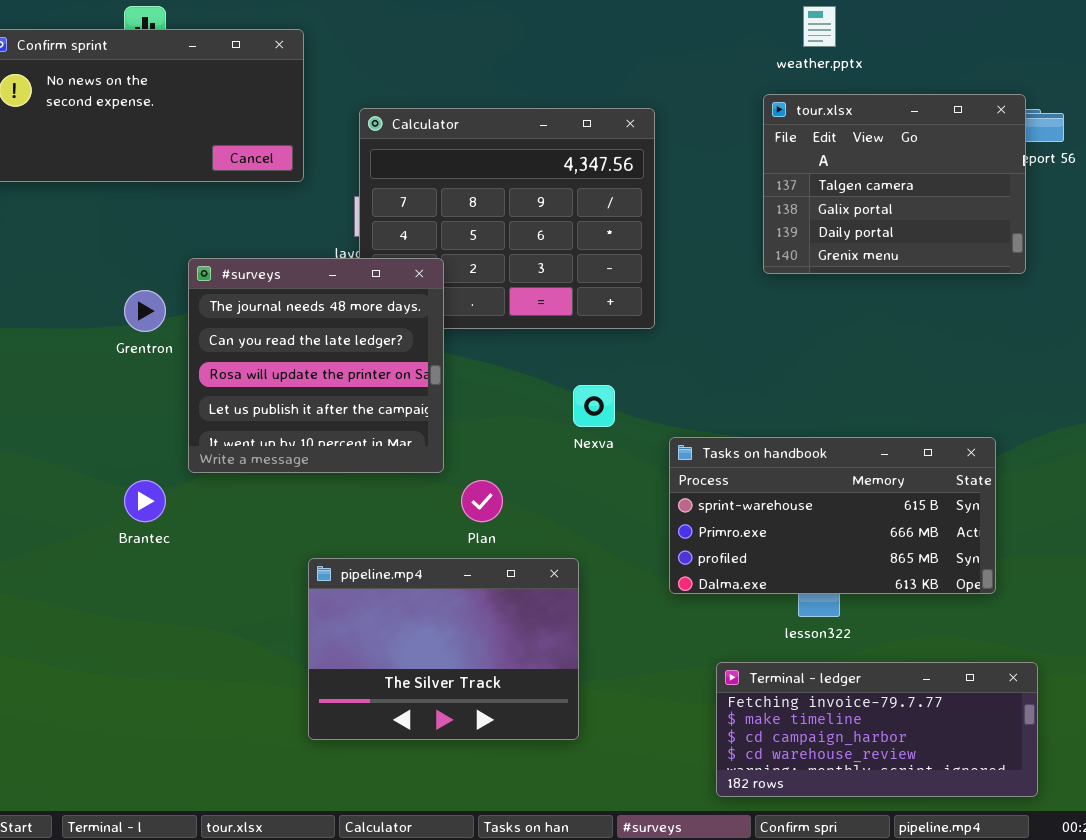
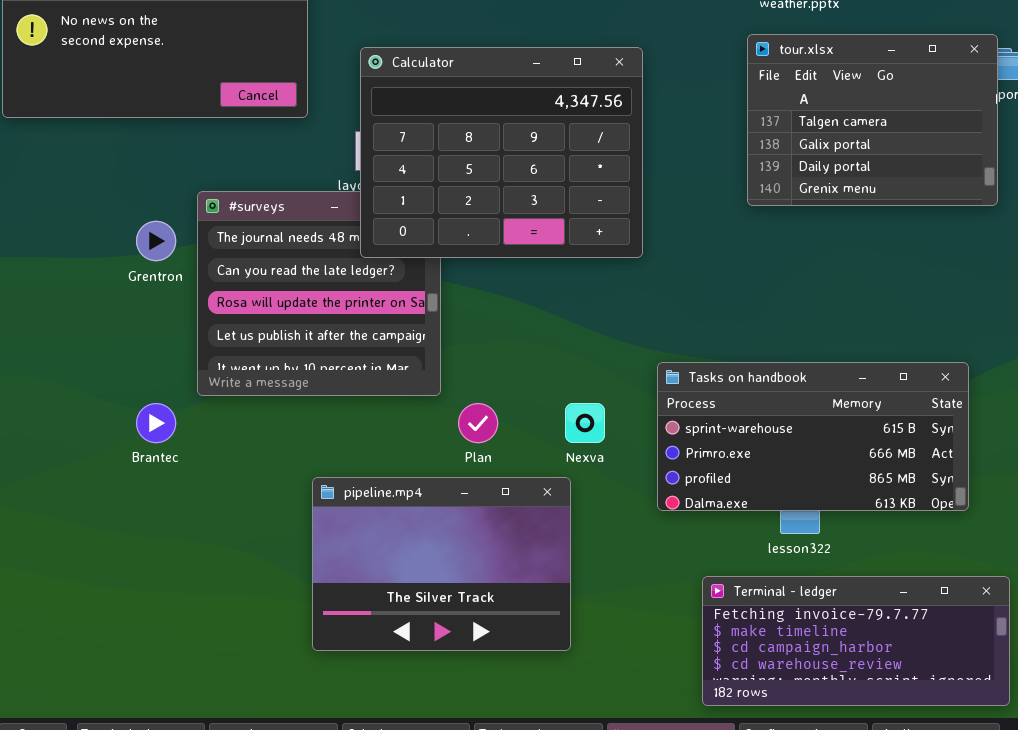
Calculator: [359,108,655,329] -> [360,47,643,258], raised
Nexva: [573,385,615,427] -> [565,403,605,443], moved

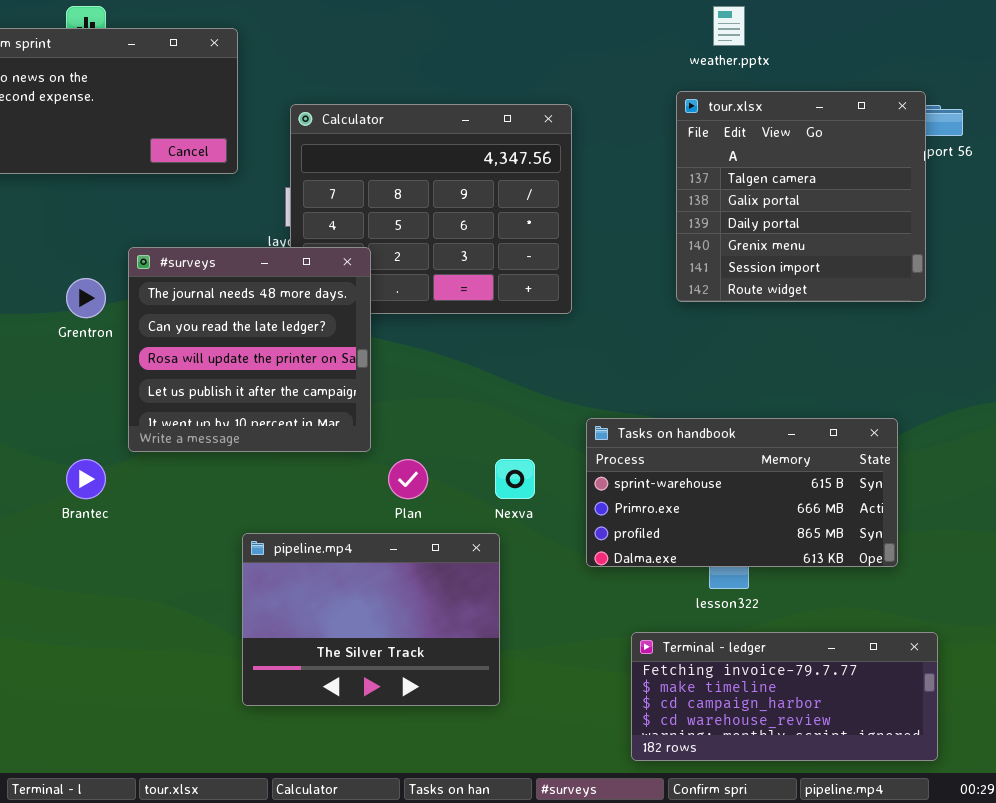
tour.xlsx: [747,34,998,206] -> [676,91,926,302], resized
#surveys: [197,191,441,396] -> [128,247,371,452], raised

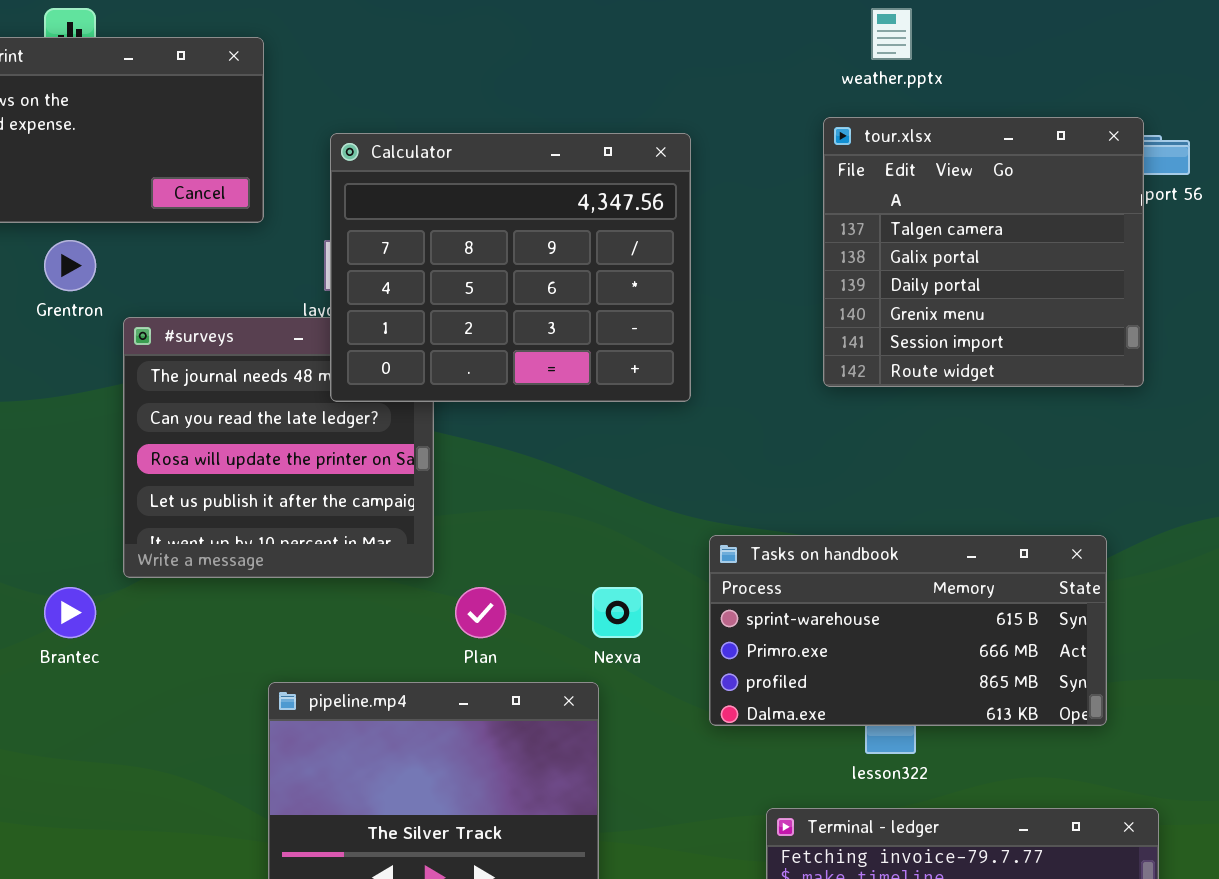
Calculator: [290,104,572,314] -> [330,133,691,402], raised
Grentron: [66,278,106,318] -> [44,240,96,291], moved

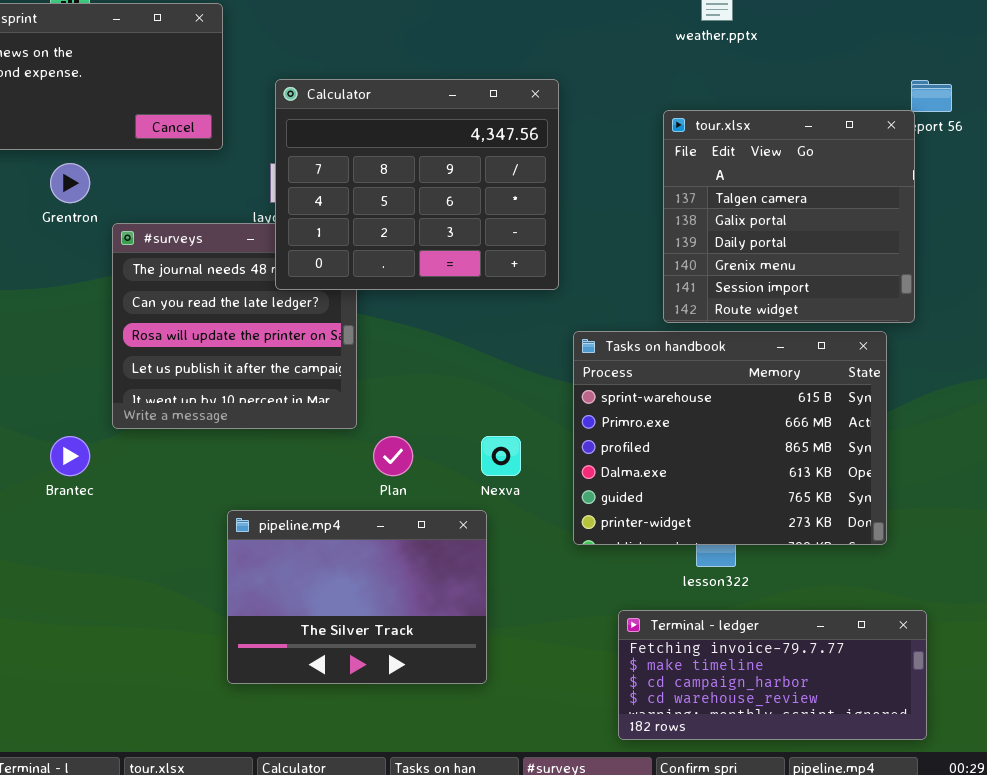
tour.xlsx: [823,117,1144,387] -> [663,110,915,323], moved
Tasks on handbook: [709,535,1107,726] -> [573,331,887,545], resized

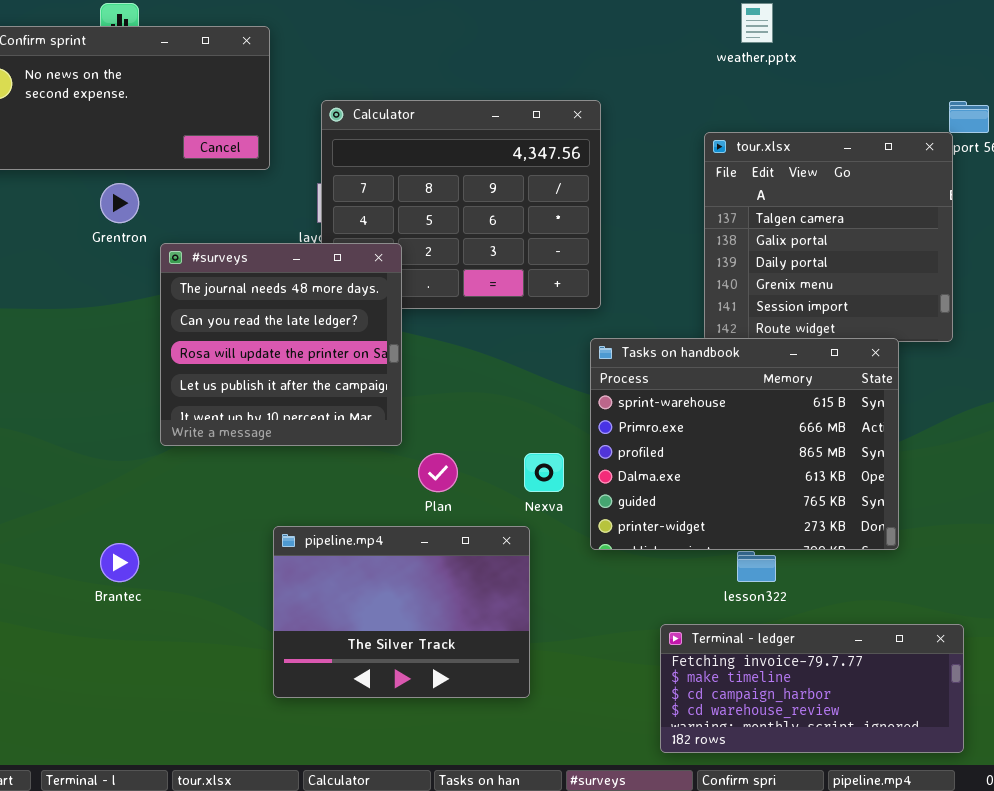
#surveys: [112,223,357,429] -> [160,243,402,446], raised
Tasks on handbook: [573,331,887,545] -> [590,338,899,550], moved
Brantec: [50,436,90,476] -> [100,543,139,582], moved

